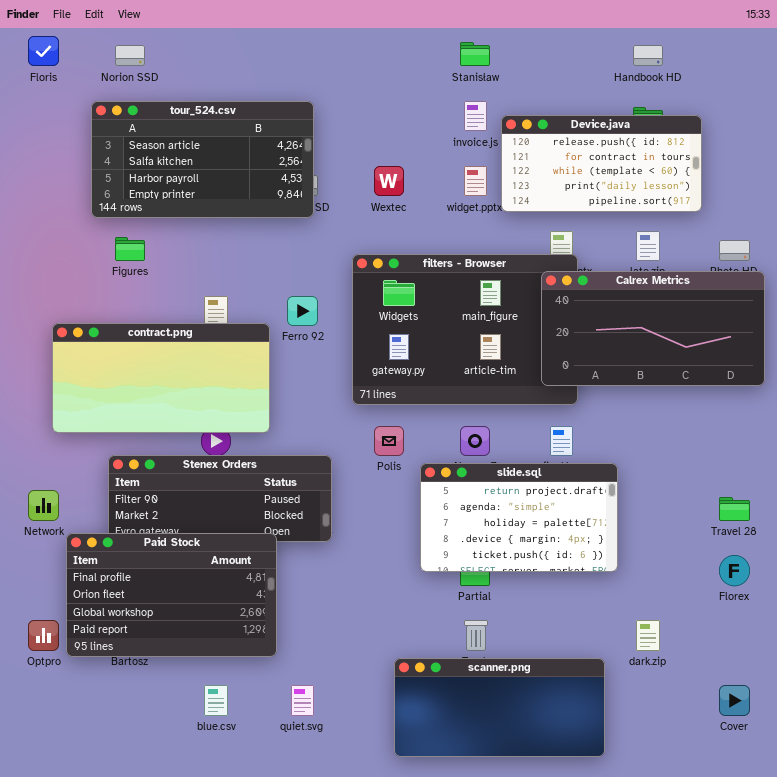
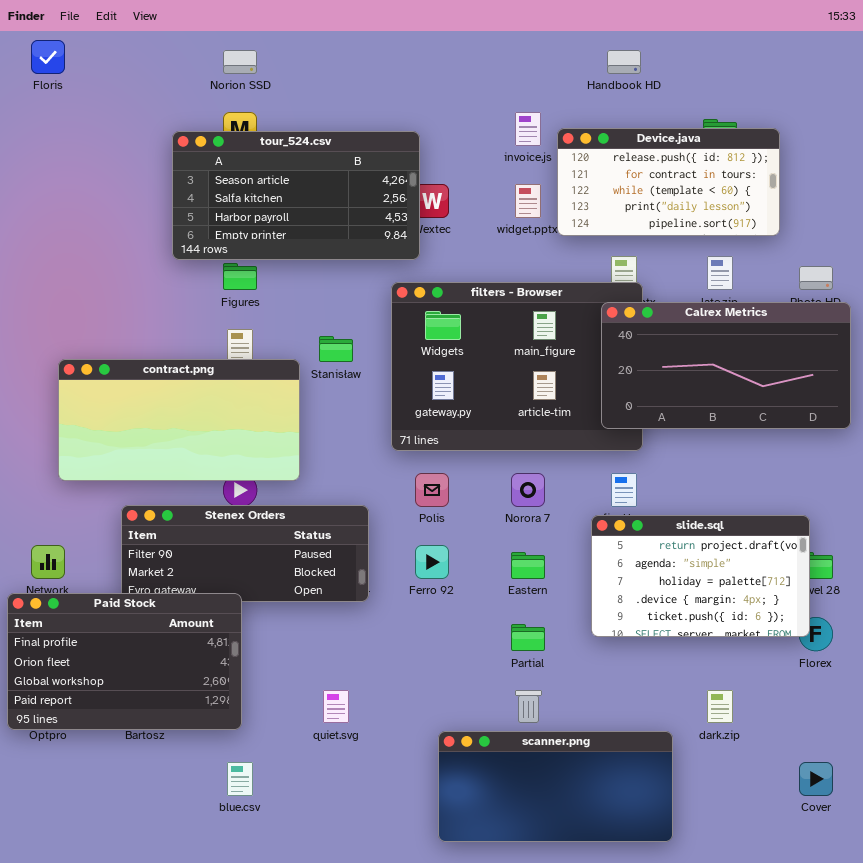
Stanisław: [460,42,490,66] -> [319,336,353,362], moved
Norion SSD: [115,45,145,66] -> [223,50,257,74], moved
Handbook HD: [633,45,663,66] -> [607,50,641,74], moved
tour_524.csv: [91,101,314,218] -> [172,131,420,260], moved
Figures: [115,237,145,261] -> [223,263,257,290], moved
Ferro 92: [287,296,318,326] -> [415,545,449,579], moved
slide.sql: [420,463,618,572] -> [591,515,810,637], moved
Paid Stock: [66,533,277,657] -> [7,593,242,730], moved
quiet.svg: [291,685,314,716] -> [323,690,349,723], moved

